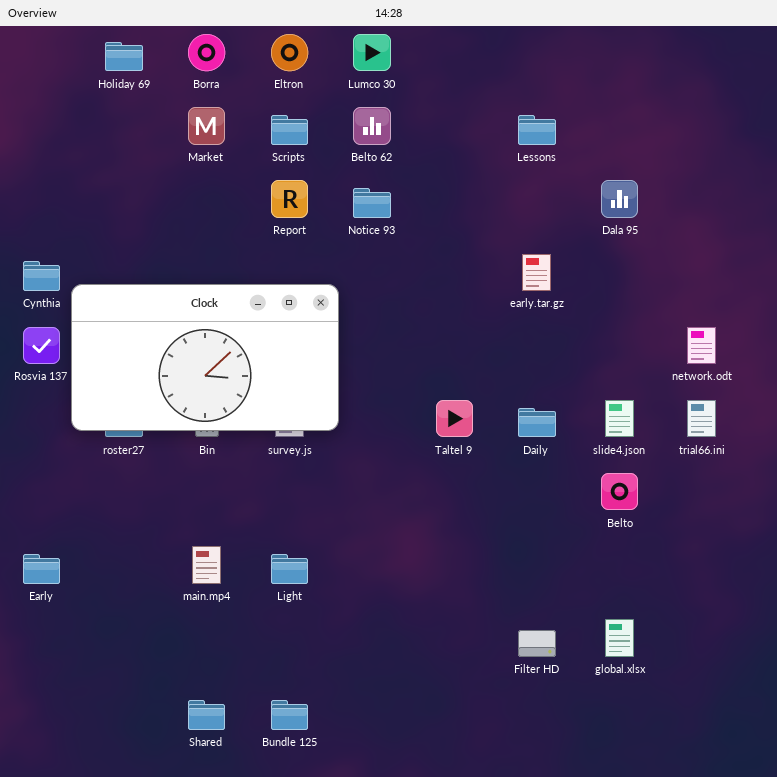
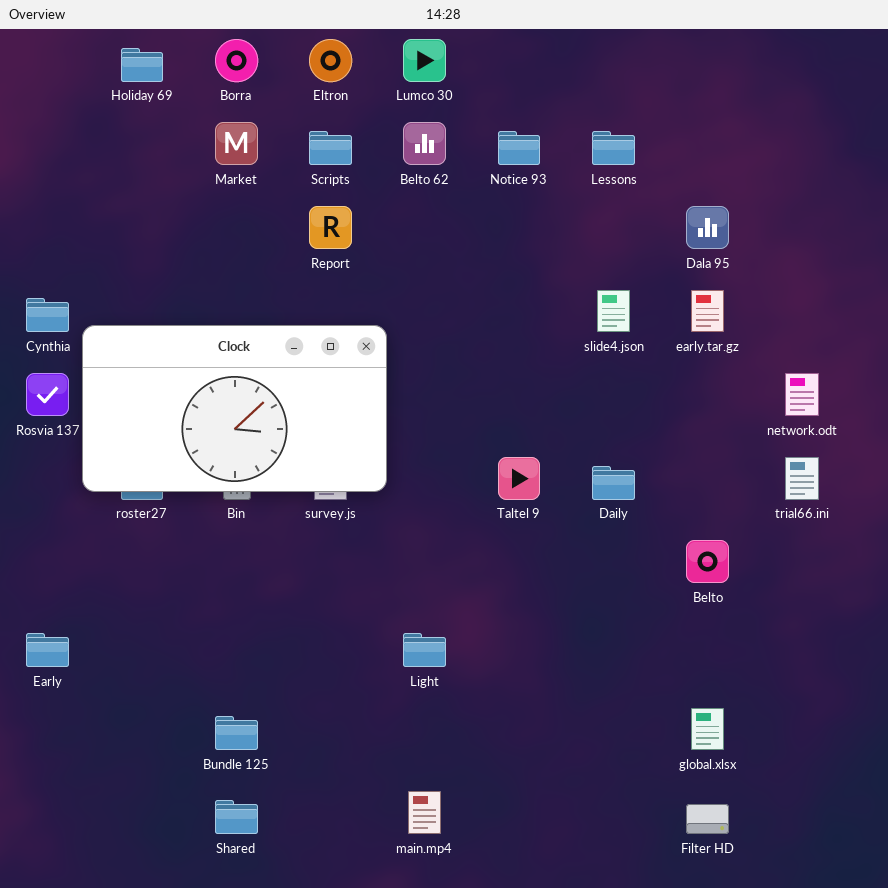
Notice 93: [353,188,391,218] -> [498,131,540,165], moved
early.tar.gz: [522,254,551,291] -> [691,290,724,332], moved
slide4.json: [605,400,634,437] -> [597,290,630,332], moved
main.mp4: [192,546,221,584] -> [408,791,441,834], moved
Light: [271,554,308,584] -> [403,633,446,667], moved
Filter HD: [518,630,556,657] -> [686,804,729,834], moved
Bundle 125: [271,700,308,730] -> [215,716,258,750], moved

